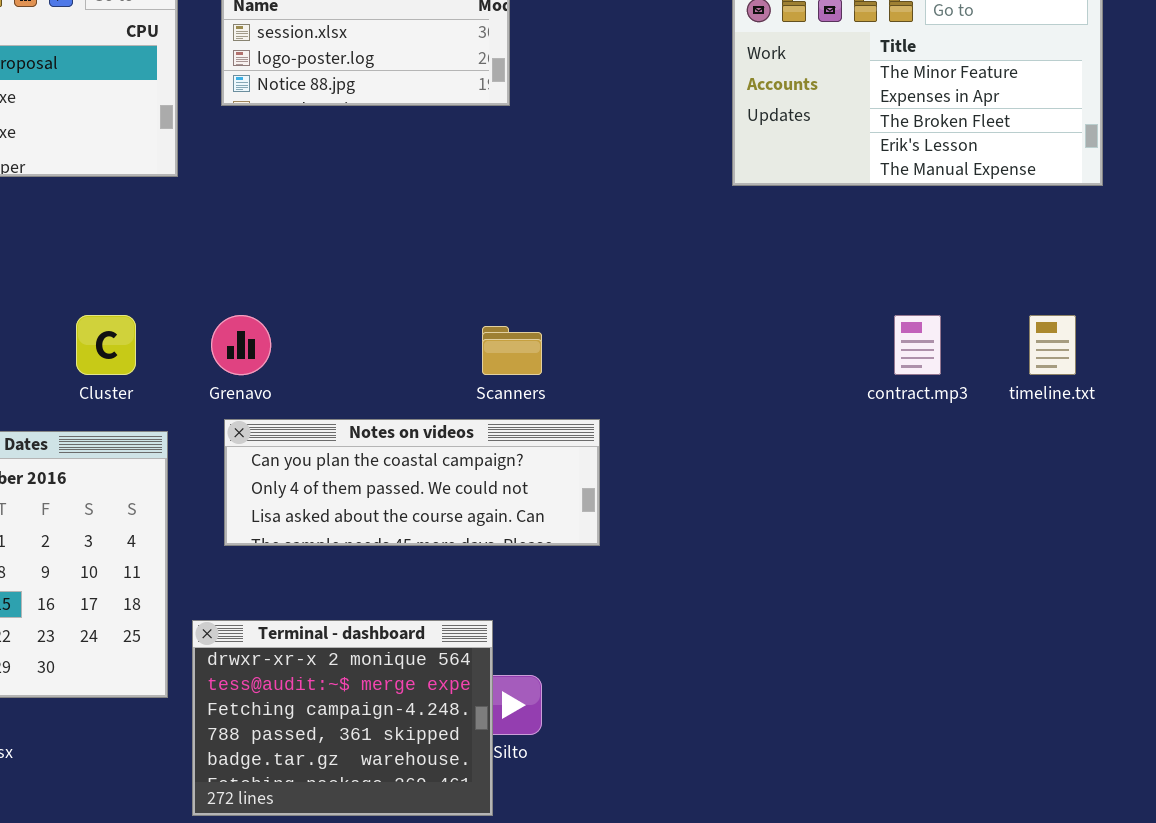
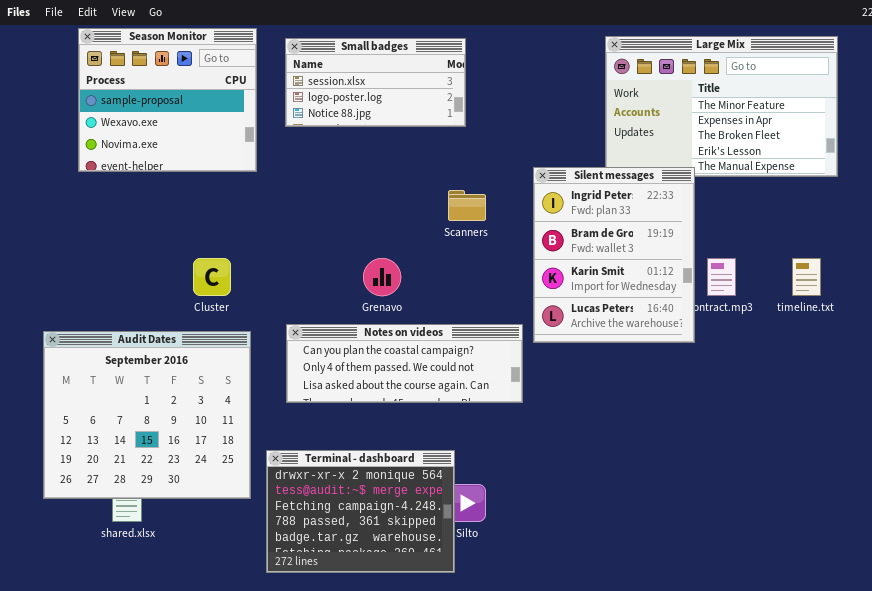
Silent messages: none -> [533,167,695,343], opened
Grenavo: [211,315,271,375] -> [363,258,401,296], moved
Scanners: [482,326,542,375] -> [448,190,486,221], moved

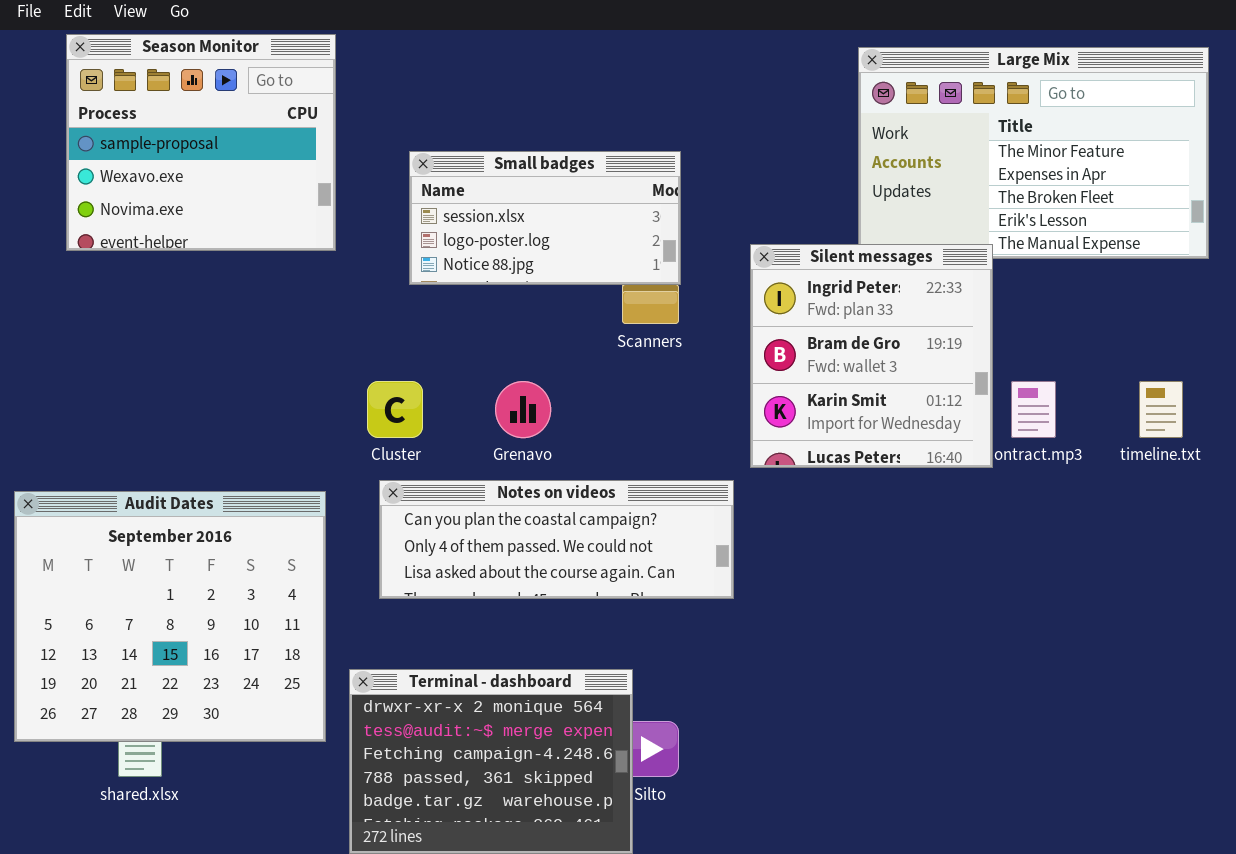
Small badges: [285,38,466,127] -> [409,151,681,285], moved
Silent messages: [533,167,695,343] -> [750,244,993,468], resized
Cluster: [193,258,231,296] -> [367,381,423,438], moved

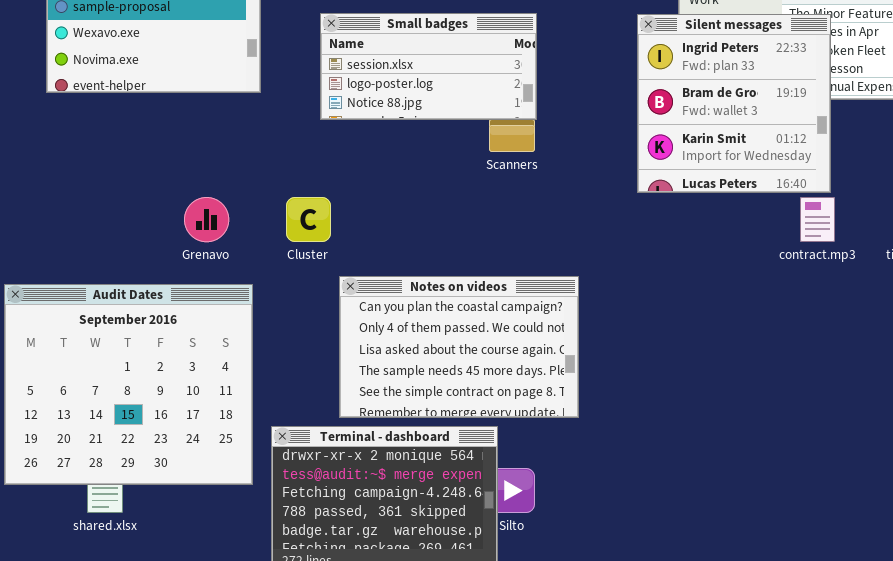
Silent messages: [750,244,993,468] -> [637,14,831,193], moved
Grenavo: [495,381,551,438] -> [184,197,229,242], moved
Notes on videos: [379,480,734,599] -> [339,276,579,418], resized

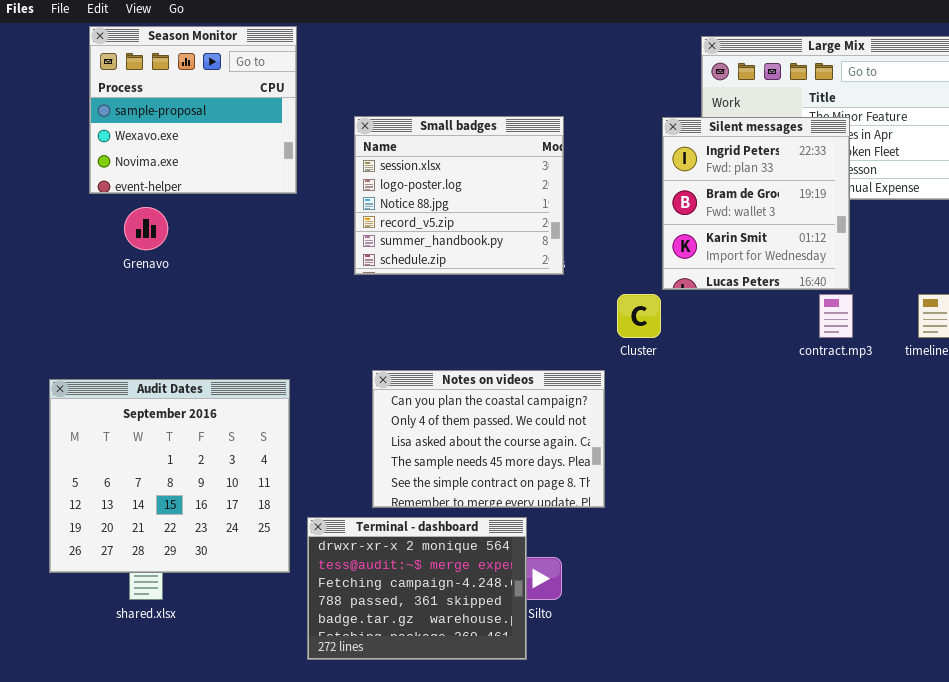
Small badges: [320,13,537,120] -> [354,116,564,275], resized
Grenavo: [184,197,229,242] -> [124,207,168,250], moved
Cluster: [286,197,331,242] -> [617,294,661,338], moved

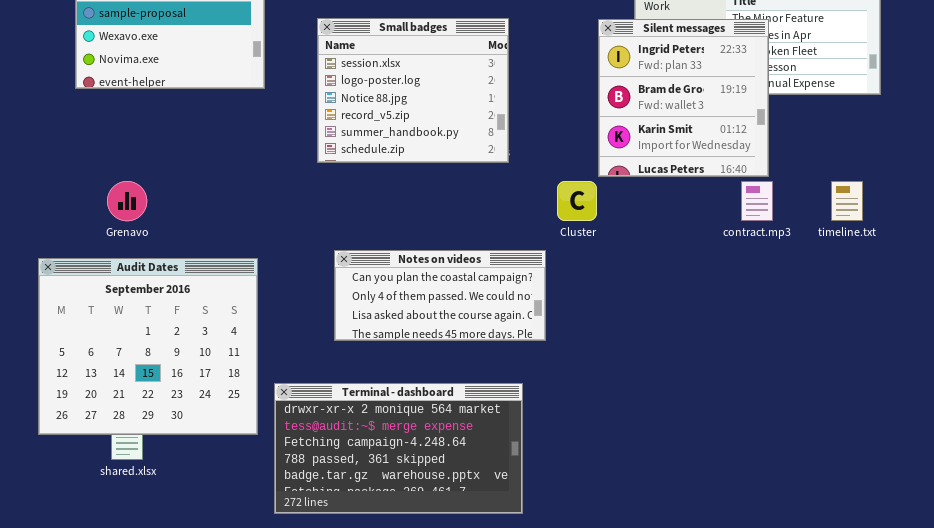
Grenavo: [124,207,168,250] -> [107,181,147,221], moved
Notes on videos: [372,370,605,508] -> [334,250,546,341], resized
Terminal - dashboard: [307,517,527,660] -> [274,383,523,514], resized

